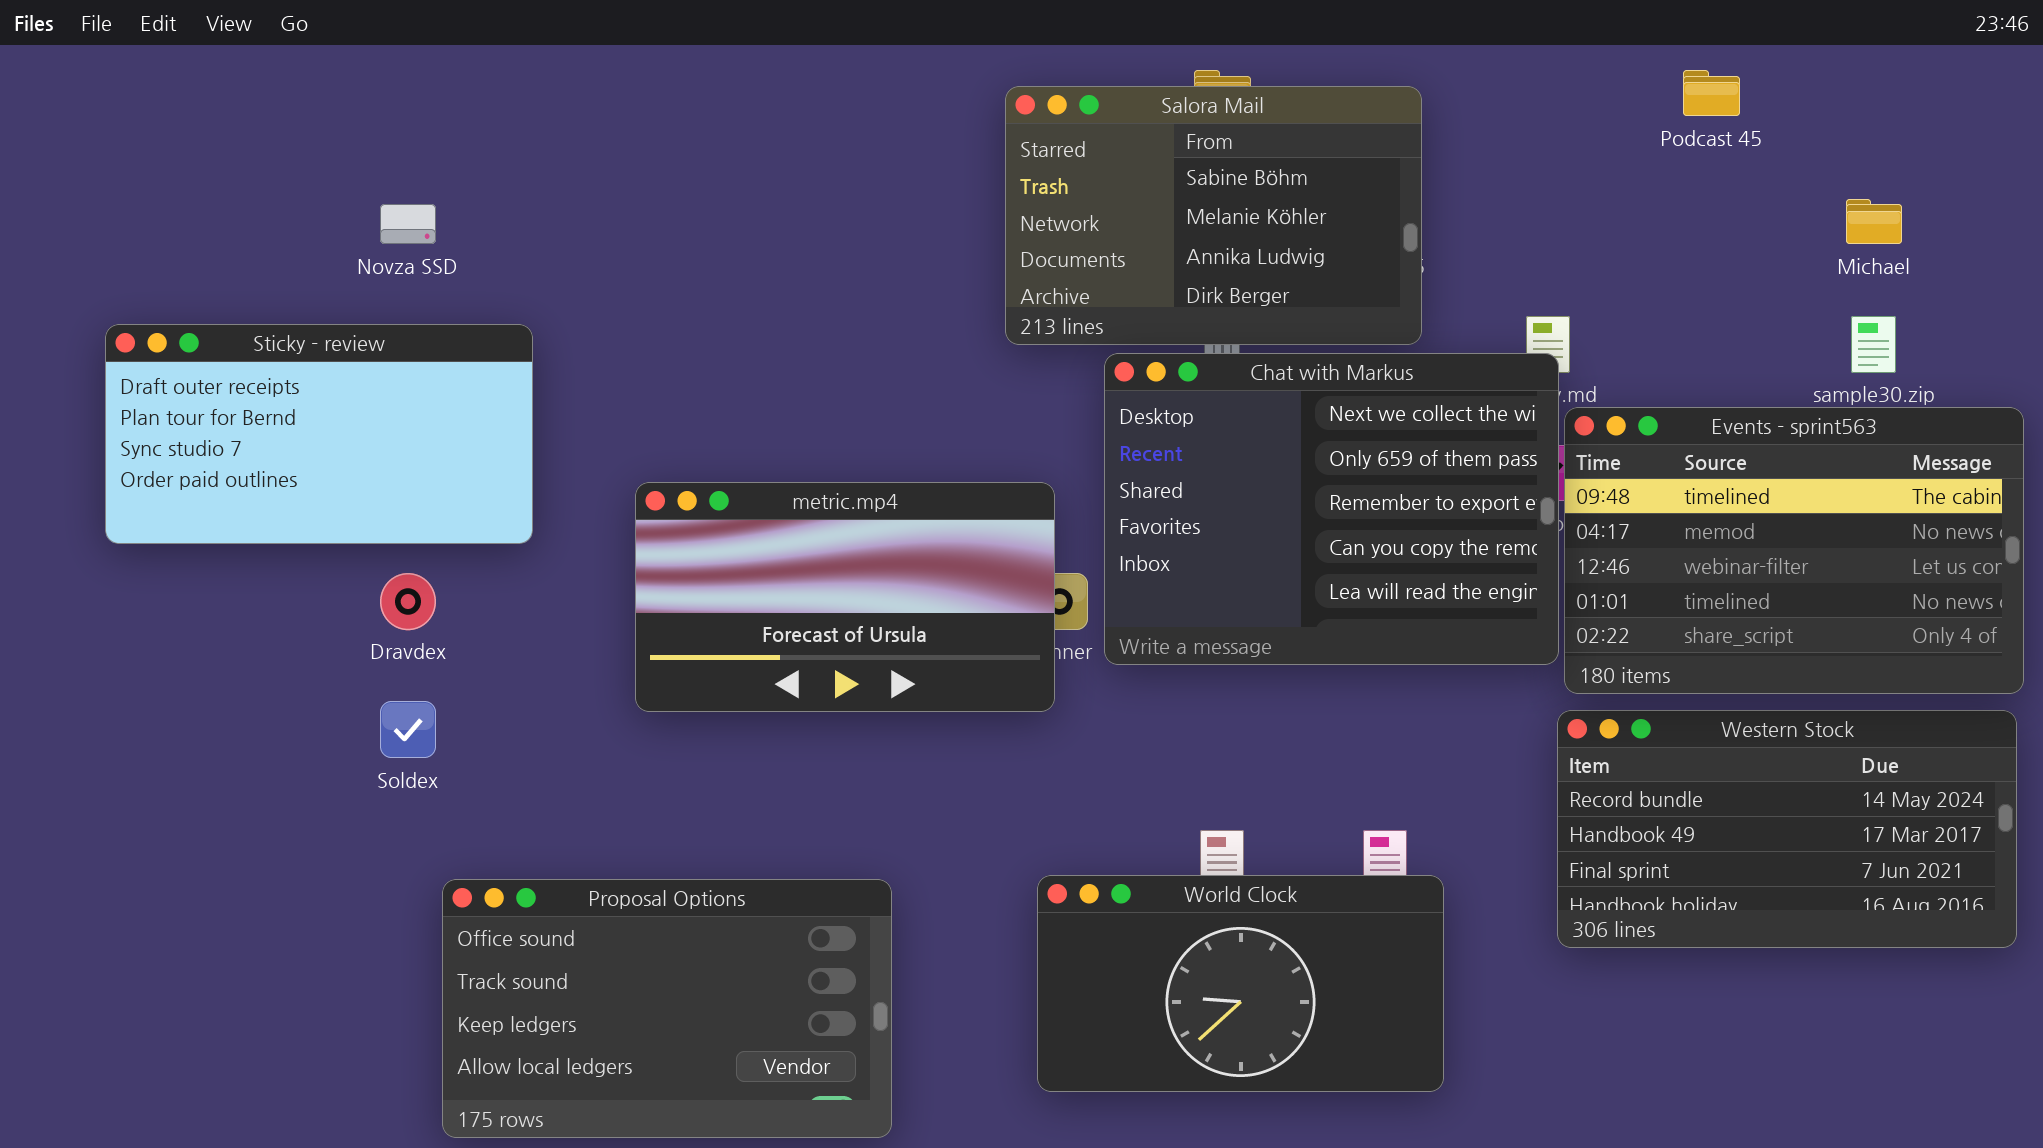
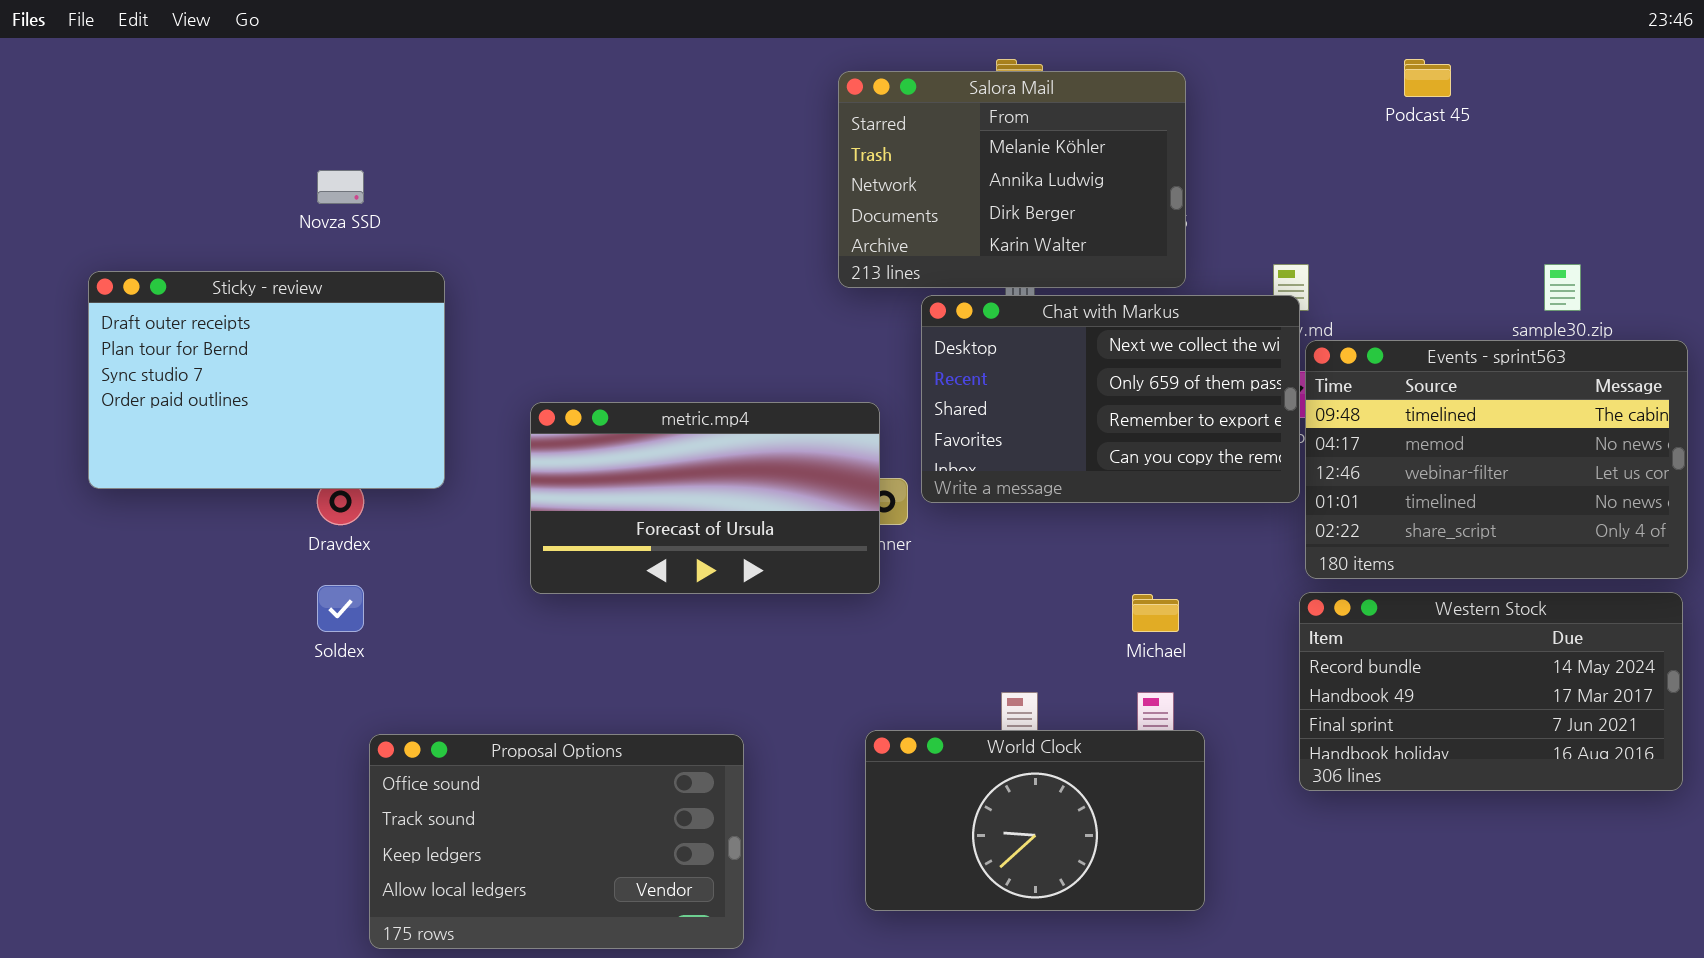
Salora Mail: [1005,86,1422,345] -> [838,71,1186,288], scrolled down 1 row
Michael: [1846,199,1902,244] -> [1132,594,1179,632], moved
Sticky - review: [105,324,533,544] -> [88,271,445,489], resized
Chat with Markus: [1104,353,1559,665] -> [921,295,1300,503], resized

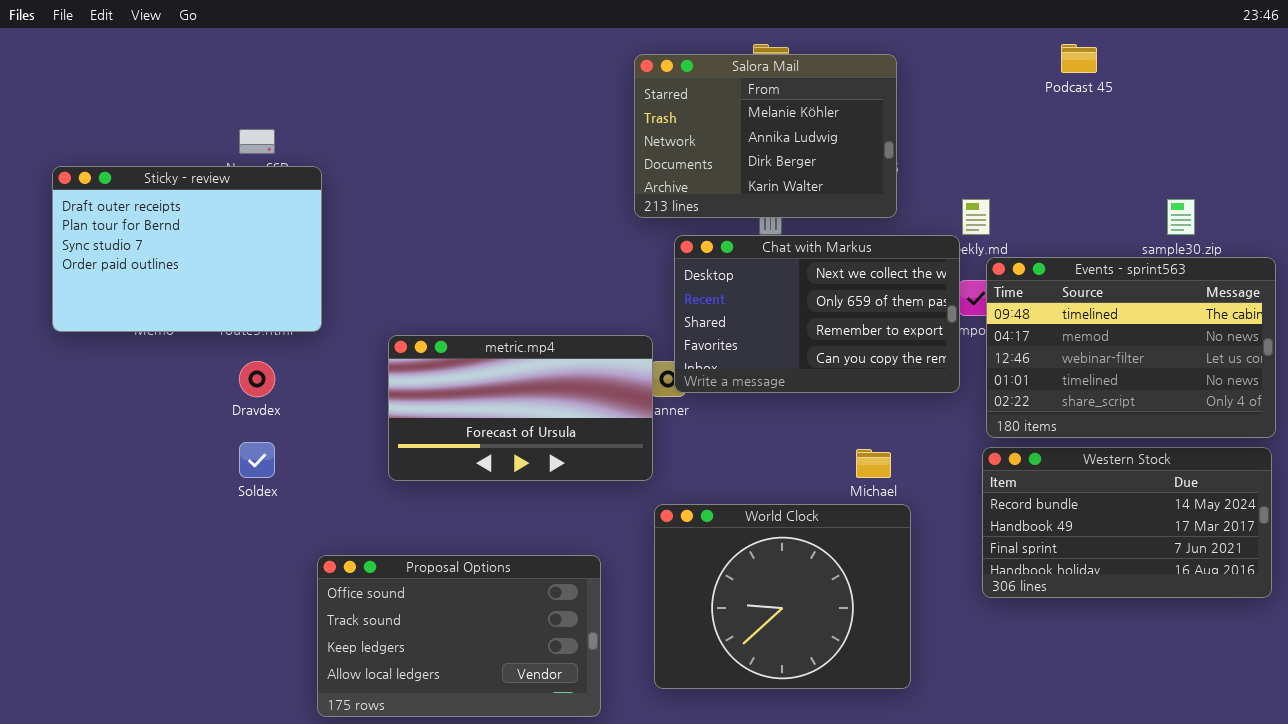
Sticky - review: [88,271,445,489] -> [52,166,322,332], moved
Chat with Markus: [921,295,1300,503] -> [674,235,960,393], moved
metric.mp4: [530,402,880,594] -> [388,335,653,481], moved
World Clock: [865,730,1205,911] -> [654,504,911,689], resized
Proposal Options: [369,734,744,949] -> [317,555,601,717], moved

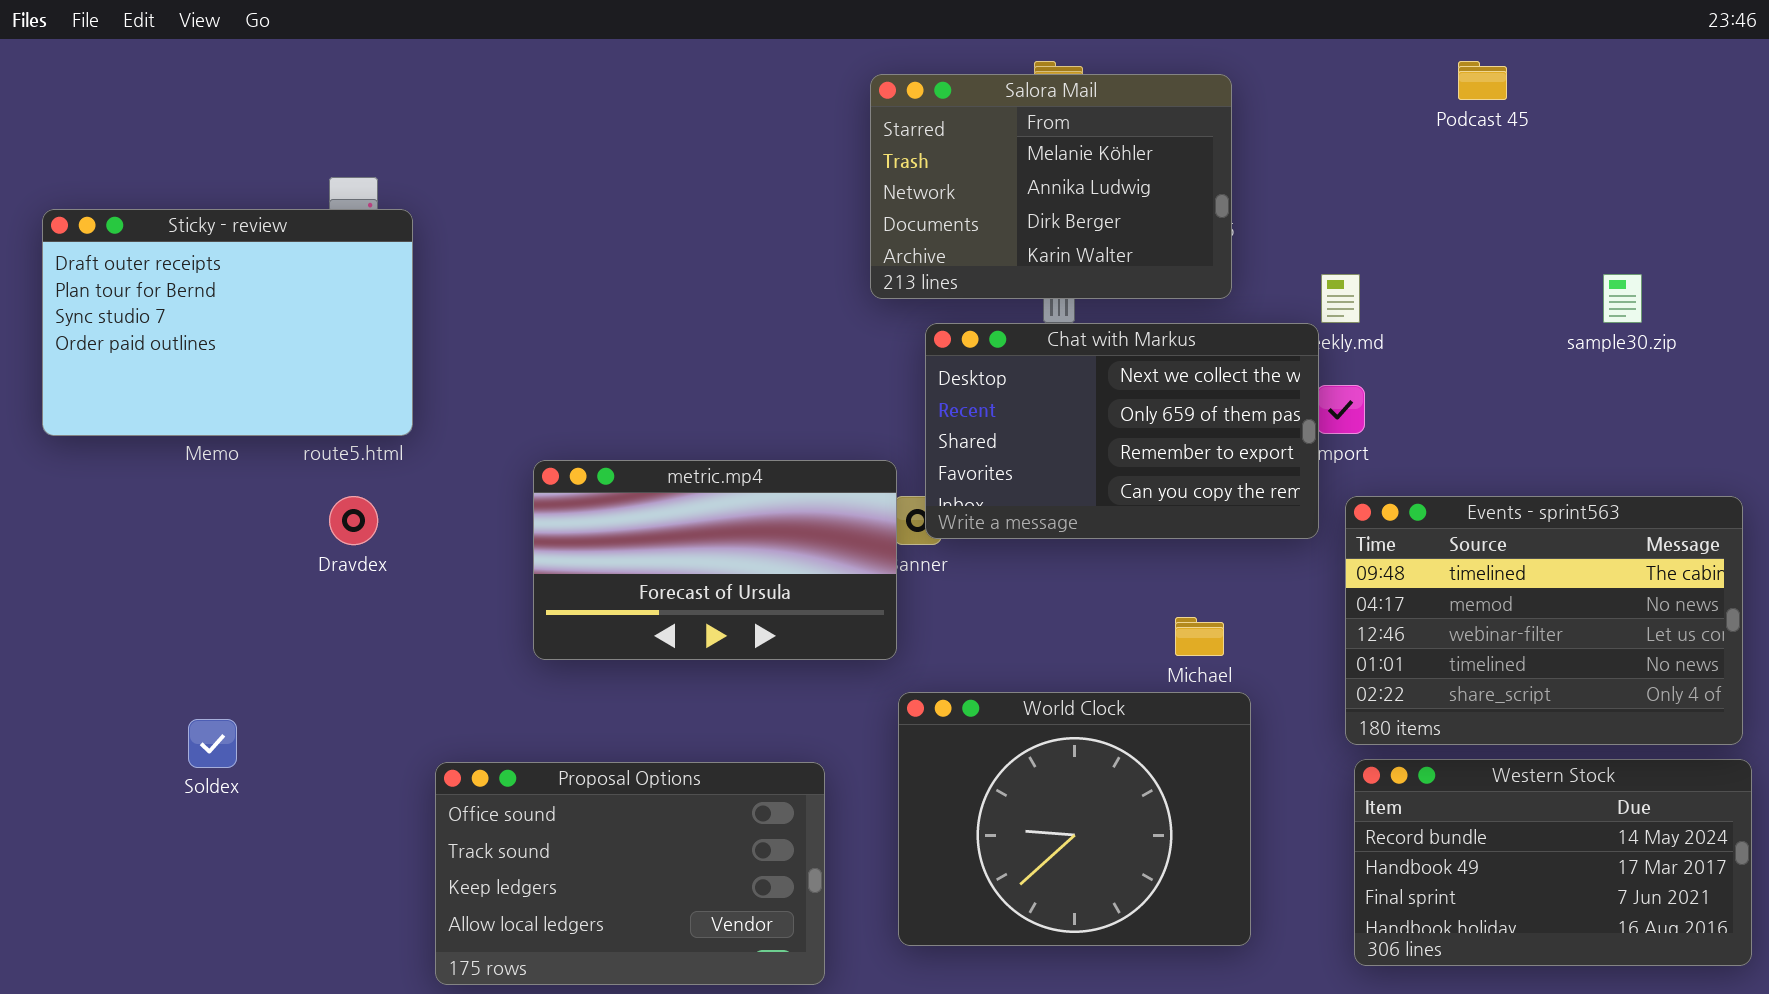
Sticky - review: [52,166,322,332] -> [42,209,413,436], moved
Events - sprint563: [986,257,1276,438] -> [1345,496,1743,745], moved
Soldex: [239,442,275,478] -> [188,719,237,768], moved
Western Stock: [982,447,1272,598] -> [1354,759,1752,966], moved

